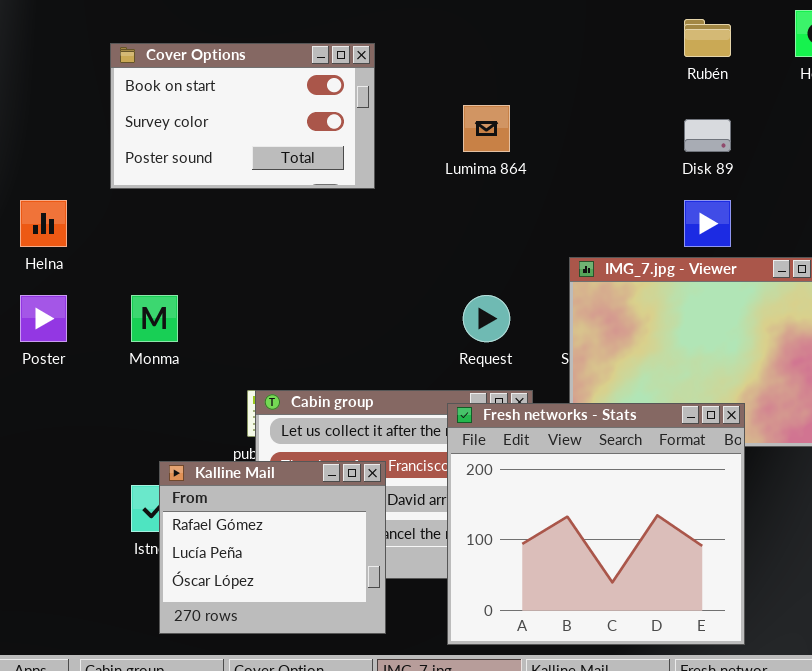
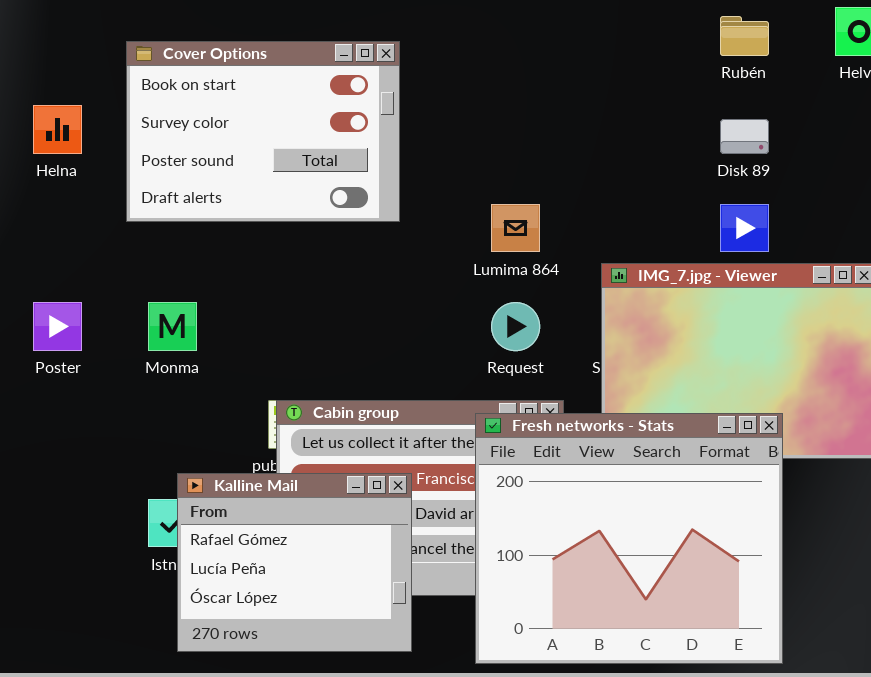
Cover Options: [110,43,375,189] -> [126,41,400,222], resized
Lumima 864: [463,105,510,152] -> [491,204,540,252], moved
Helna: [20,200,67,247] -> [33,105,82,154], moved

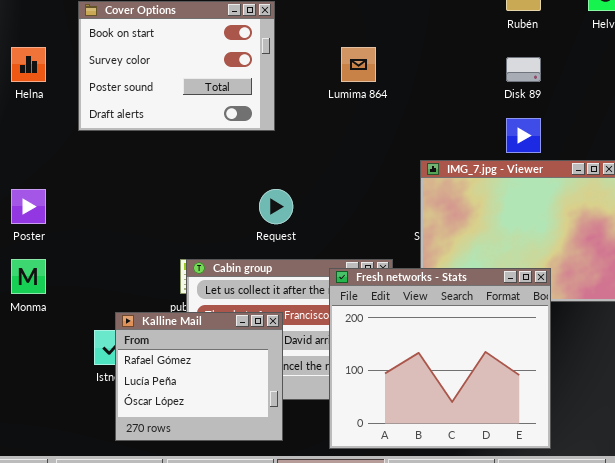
Lumima 864: [491,204,540,252] -> [341,47,376,82], moved
Monma: [148,302,197,351] -> [11,259,46,294], moved
Request: [491,302,540,351] -> [259,189,293,224], moved

